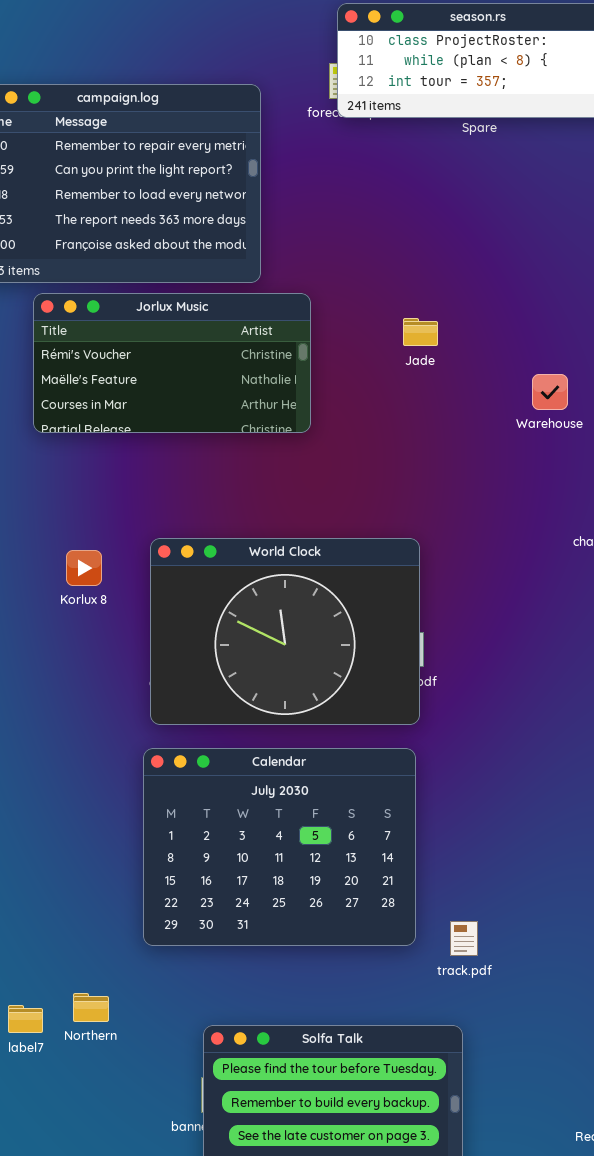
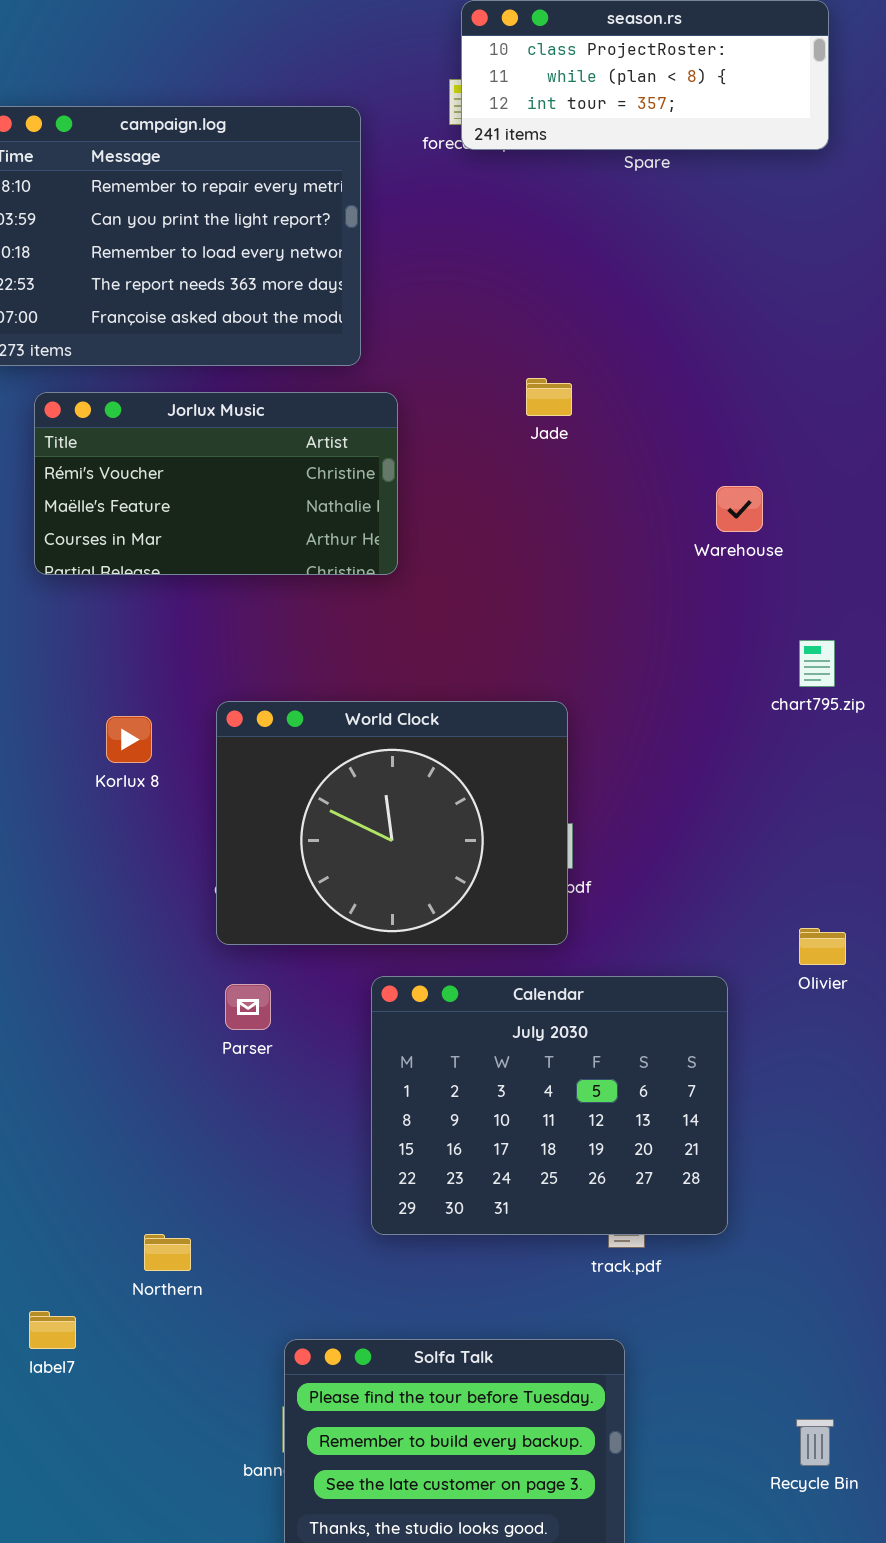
Jorlux Music: [33,293,311,433] -> [34,392,398,575], moved
Jade: [403,318,438,346] -> [526,378,572,416], moved
Calendar: [143,748,416,946] -> [371,976,728,1235], moved
Northern: [73,993,109,1022] -> [144,1234,191,1271], moved

